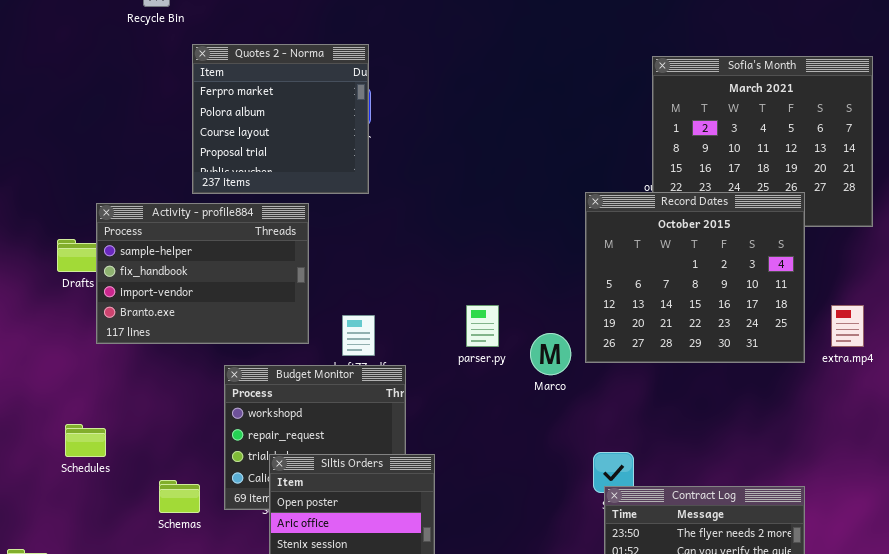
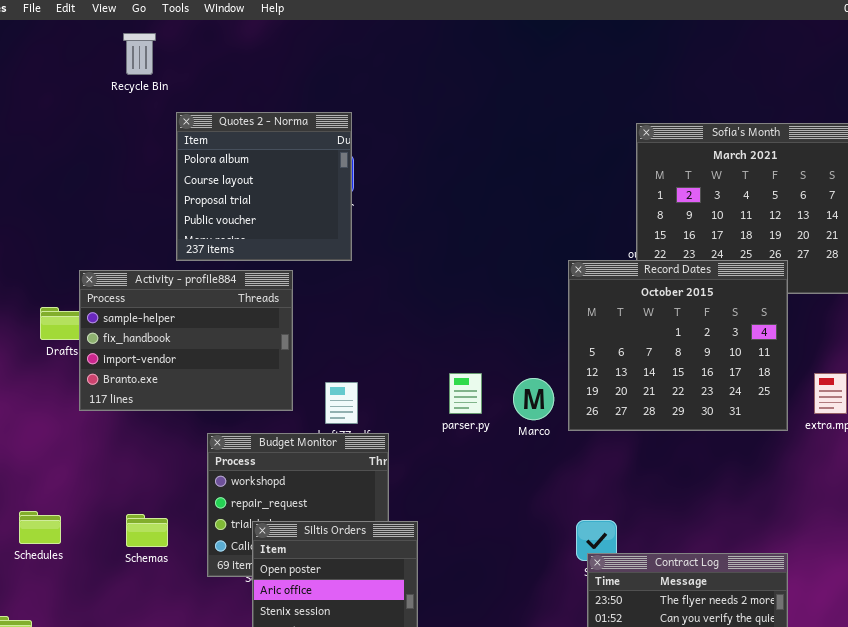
Quotes 2 - Norma: [192,44,369,194] -> [176,112,352,261], scrolled down 1 row
Marco: [530,333,571,375] -> [513,378,554,420], moved
Schedules: [65,424,106,457] -> [19,511,61,544], moved
Schemas: [159,480,200,513] -> [126,514,168,547], moved

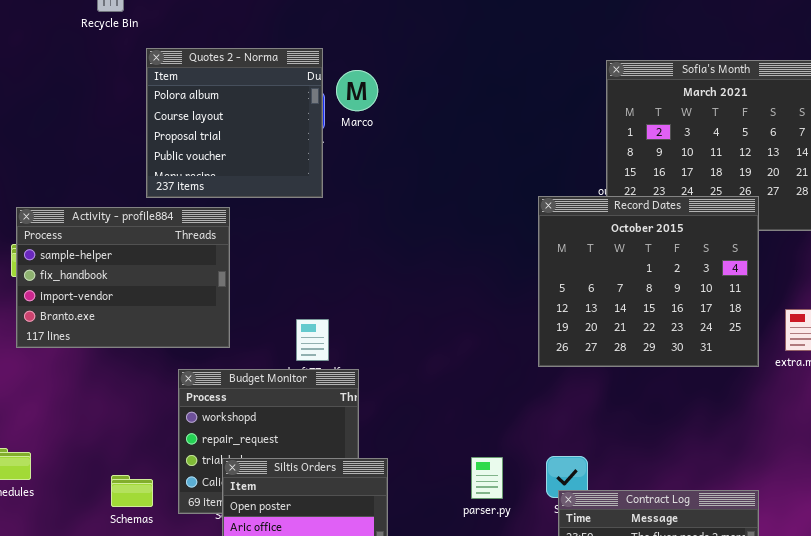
Activity - profile884: [79,270,293,411] -> [16,207,230,348], moved
parser.py: [449,373,482,414] -> [471,457,503,499], moved
Marco: [513,378,554,420] -> [336,70,378,111], moved
Schemas: [126,514,168,547] -> [111,475,153,507], moved

